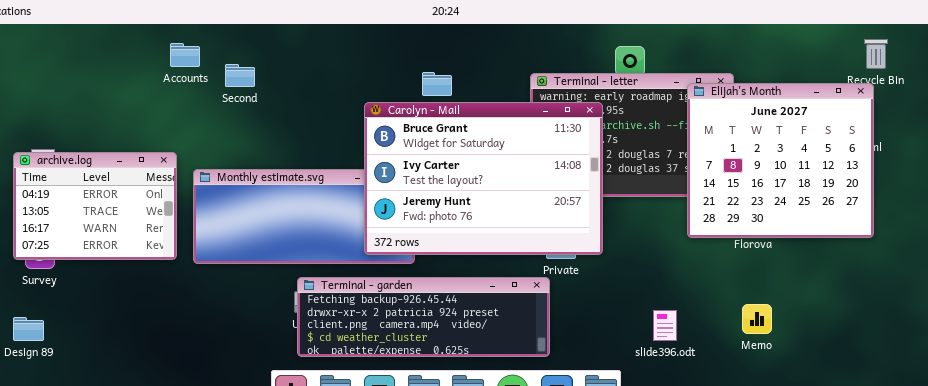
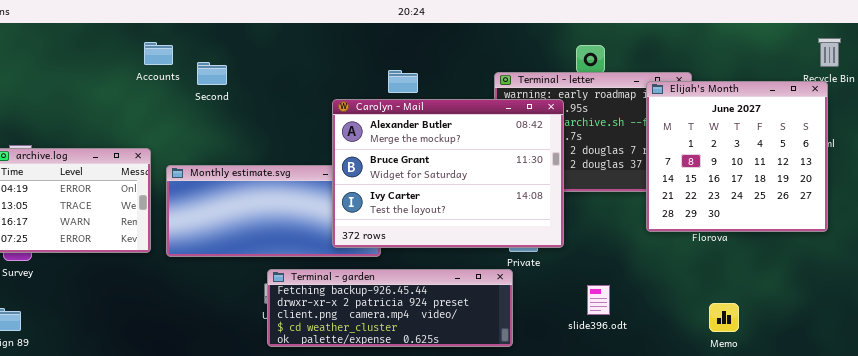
Carolyn - Mail: [364,102,603,255] -> [332,99,564,248], scrolled up 1 row
Memo: [742,304,772,334] -> [709,303,739,332], moved
slide396.odt: [653,310,677,341] -> [587,285,610,315], moved

